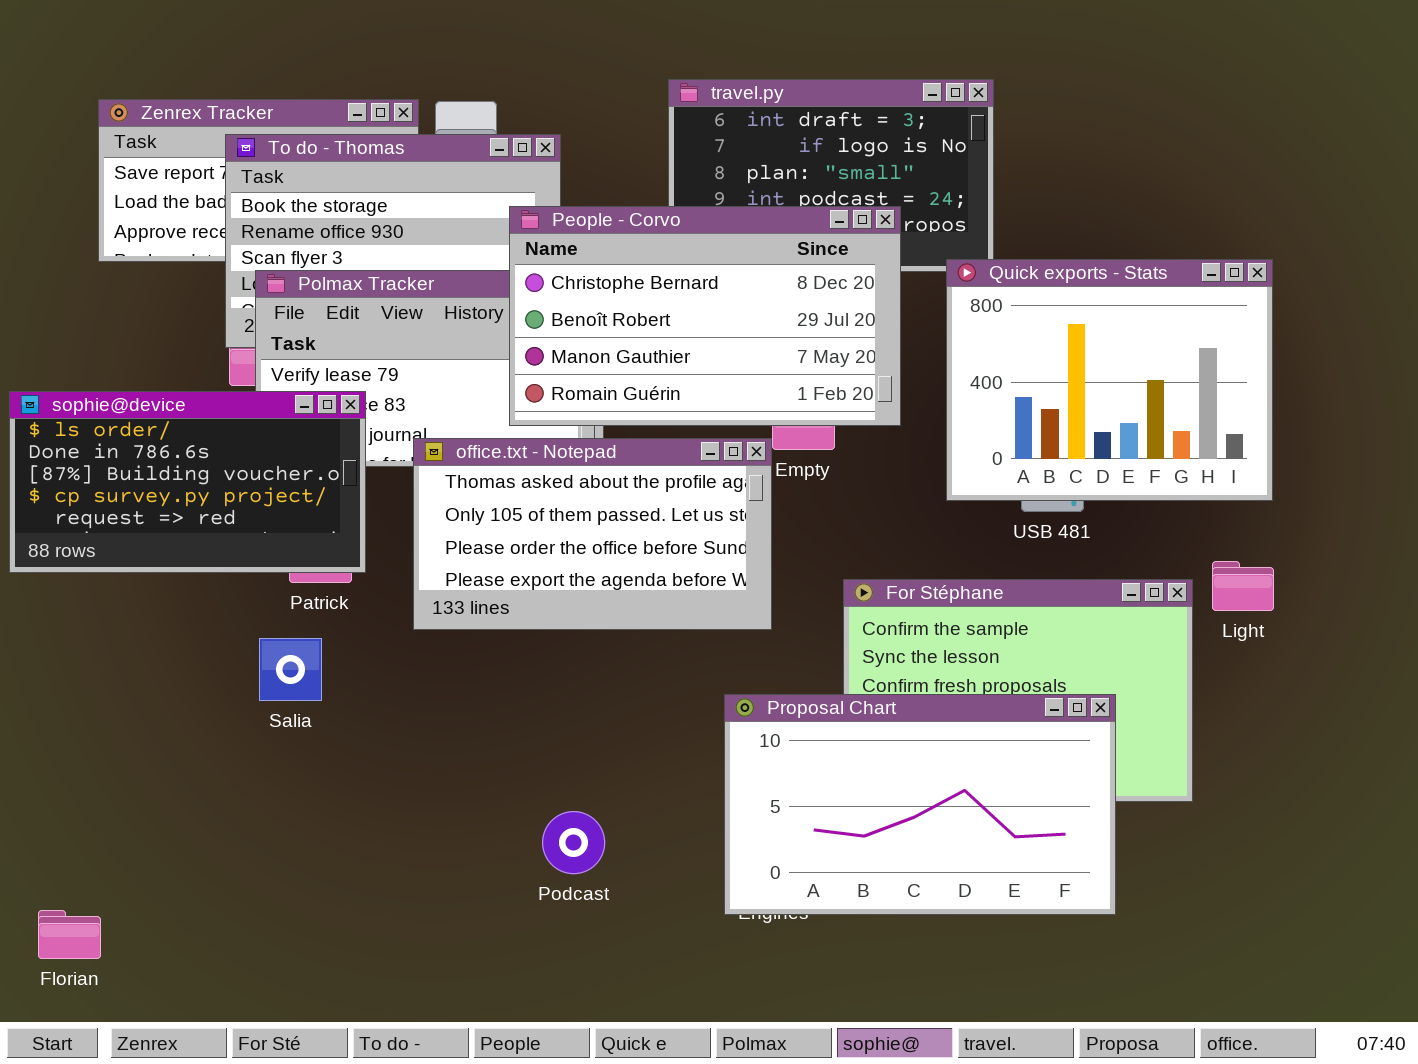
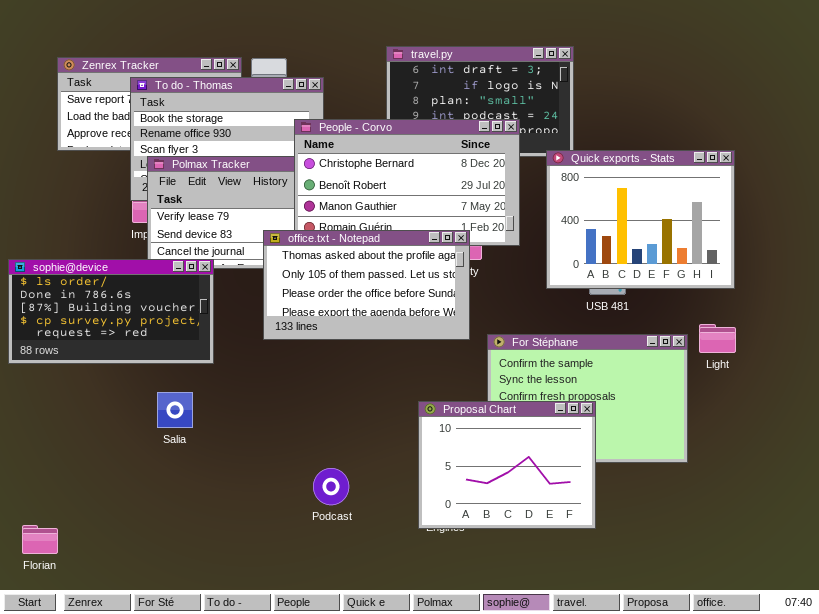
sophie@device: [9,391,366,573] -> [8,259,214,364], moved
office.txt - Notepad: [413,438,772,630] -> [263,230,470,340], moved
Salia: [259,638,322,701] -> [157,392,193,428], moved
Proposal Chart: [724,694,1116,915] -> [418,401,596,529], resized

